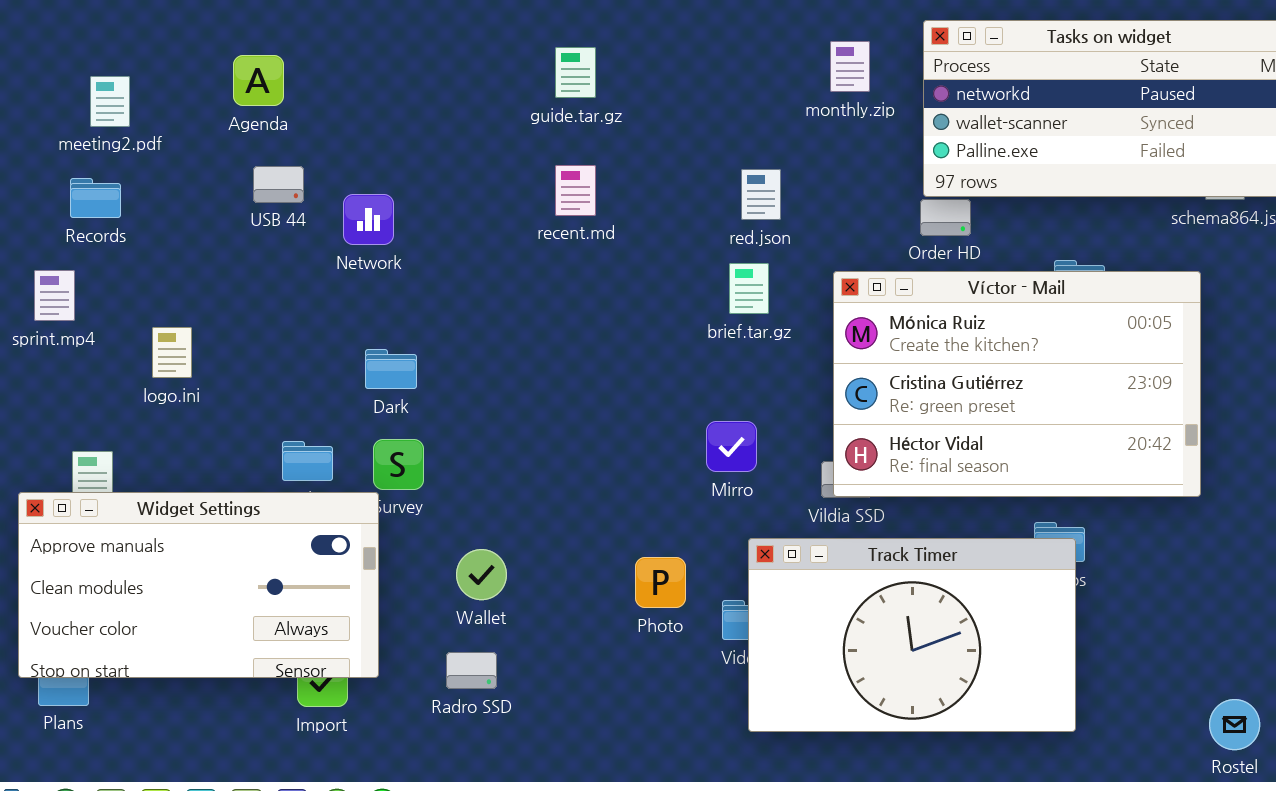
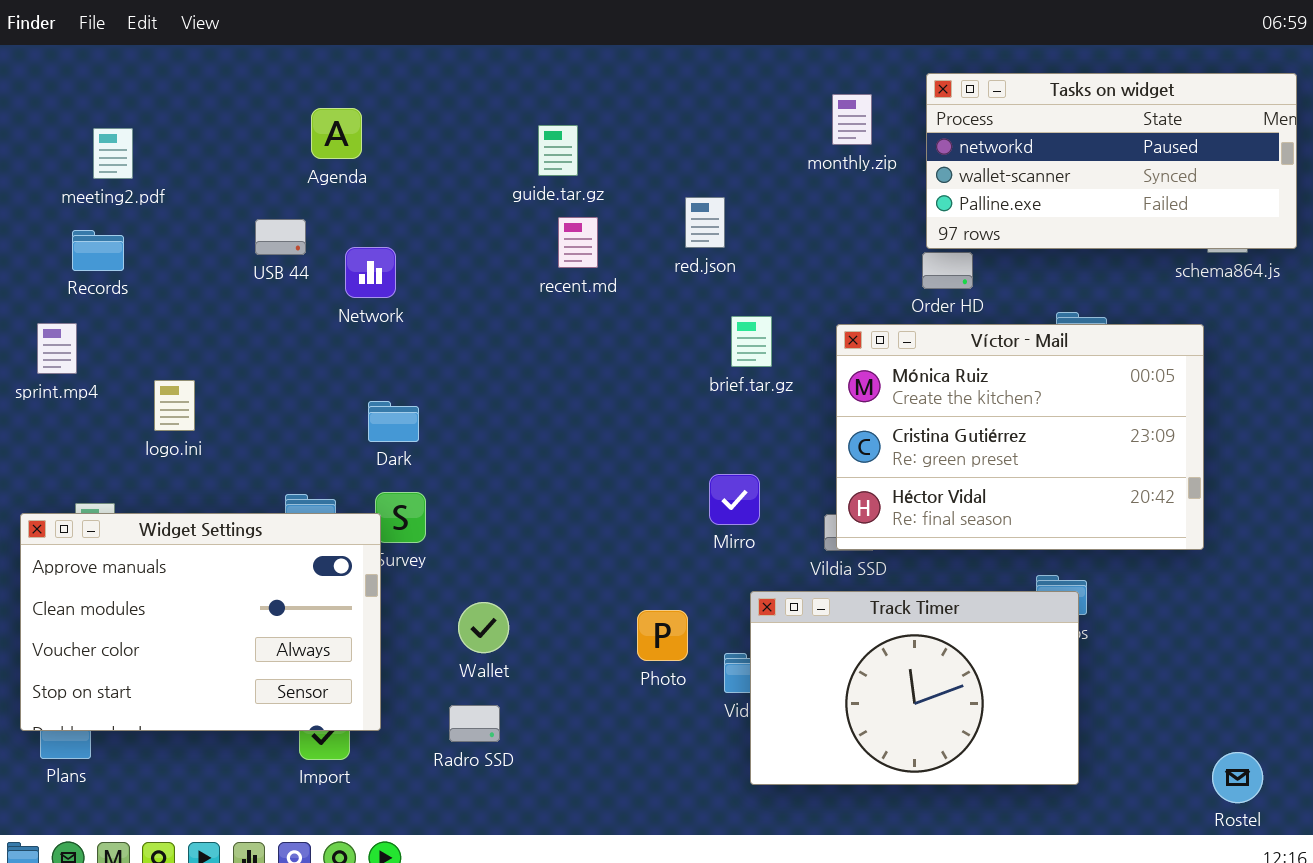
guide.tar.gz: [555,47,596,98] -> [538,125,578,176], moved
Agenda: [233,55,284,106] -> [311,108,362,159], moved
red.json: [741,169,781,220] -> [685,197,725,248], moved
Widget Settings: [18,492,379,678] -> [20,513,381,731], resized

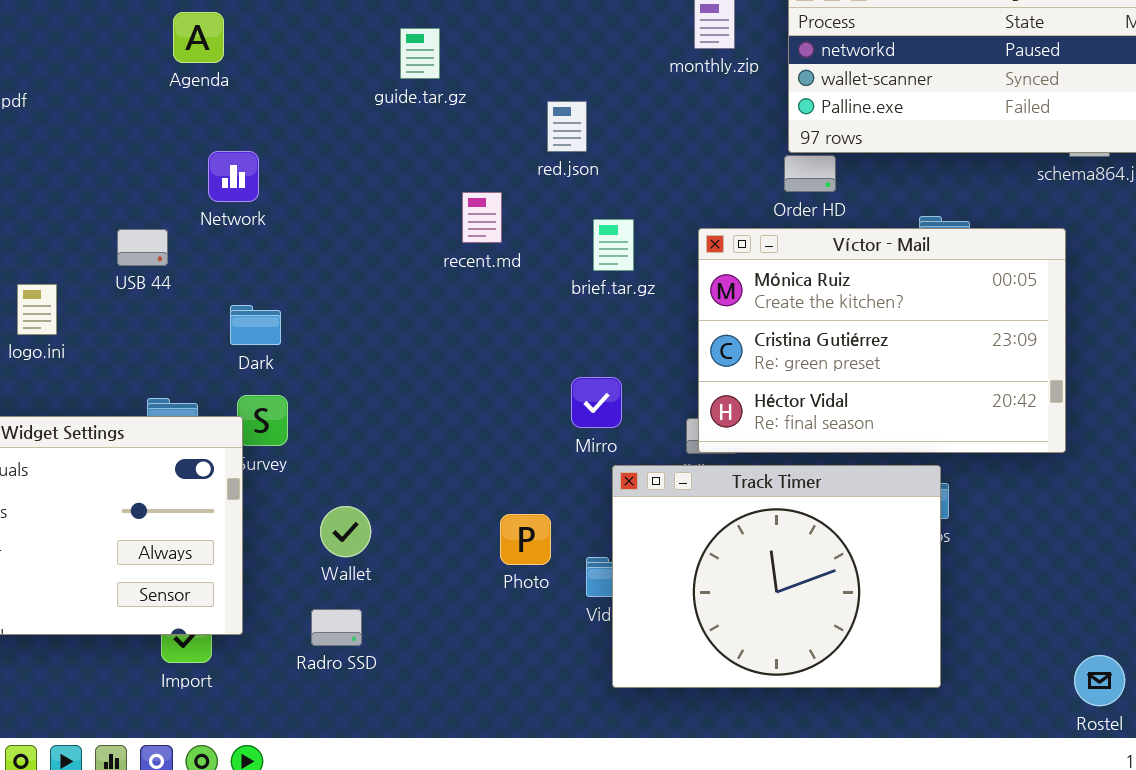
recent.md: [558,217,598,268] -> [462,192,502,243], moved
USB 44: [255,219,306,255] -> [117,229,168,266], moved
Track Timer: [750,591,1079,785] -> [612,465,941,688], resized

